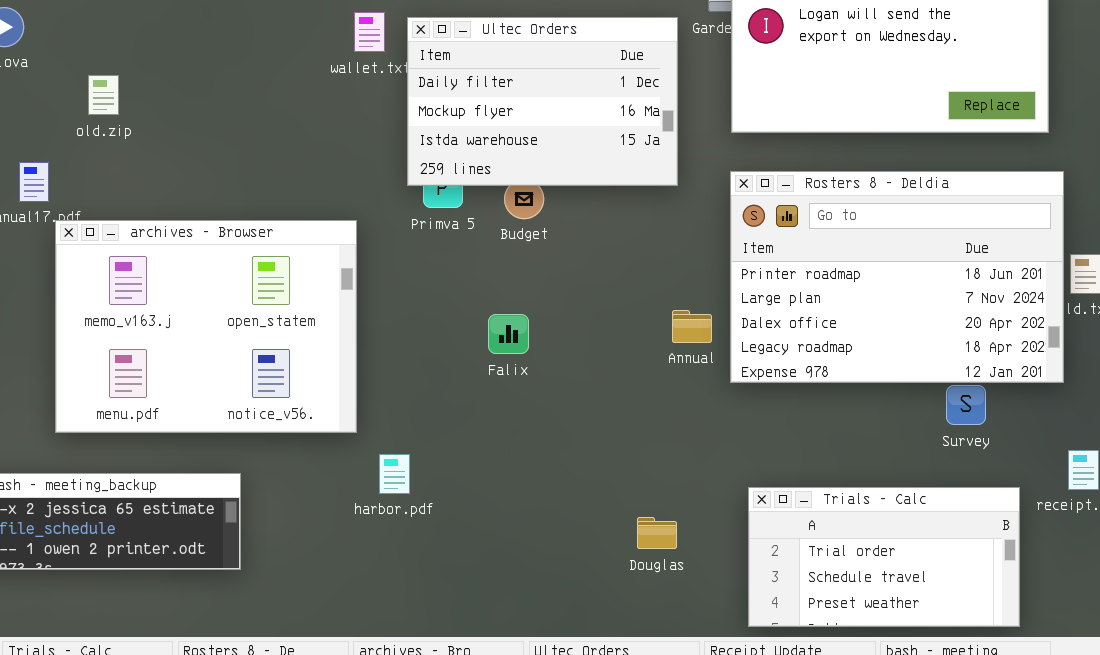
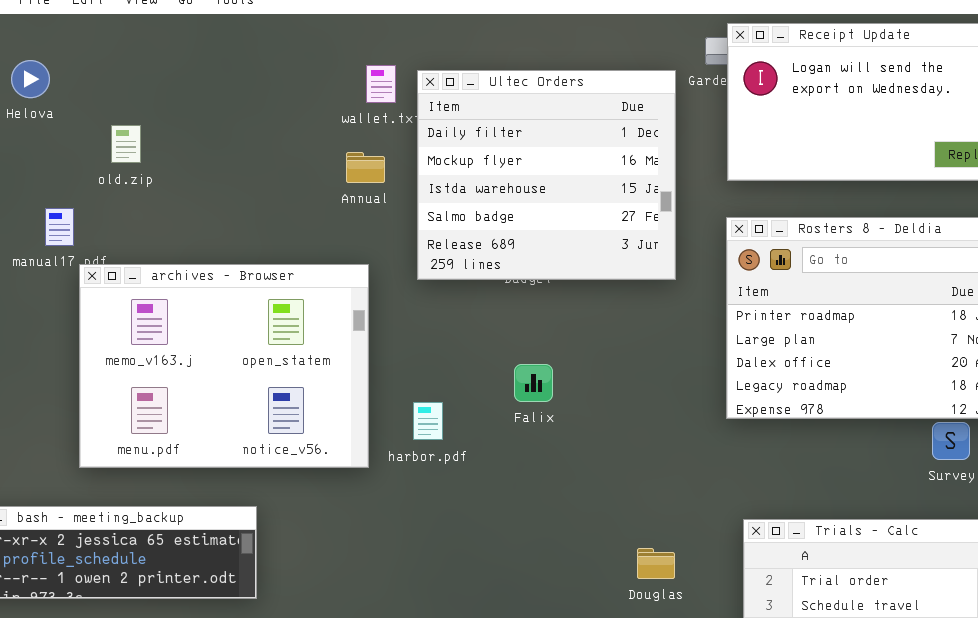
Ultec Orders: [407,17,678,186] -> [417,70,676,280], resized
Annual: [672,310,712,343] -> [346,152,385,183], moved
Falix: [488,314,529,354] -> [514,364,553,402], moved
harbor.pdf: [379,454,410,494] -> [413,402,443,440], moved

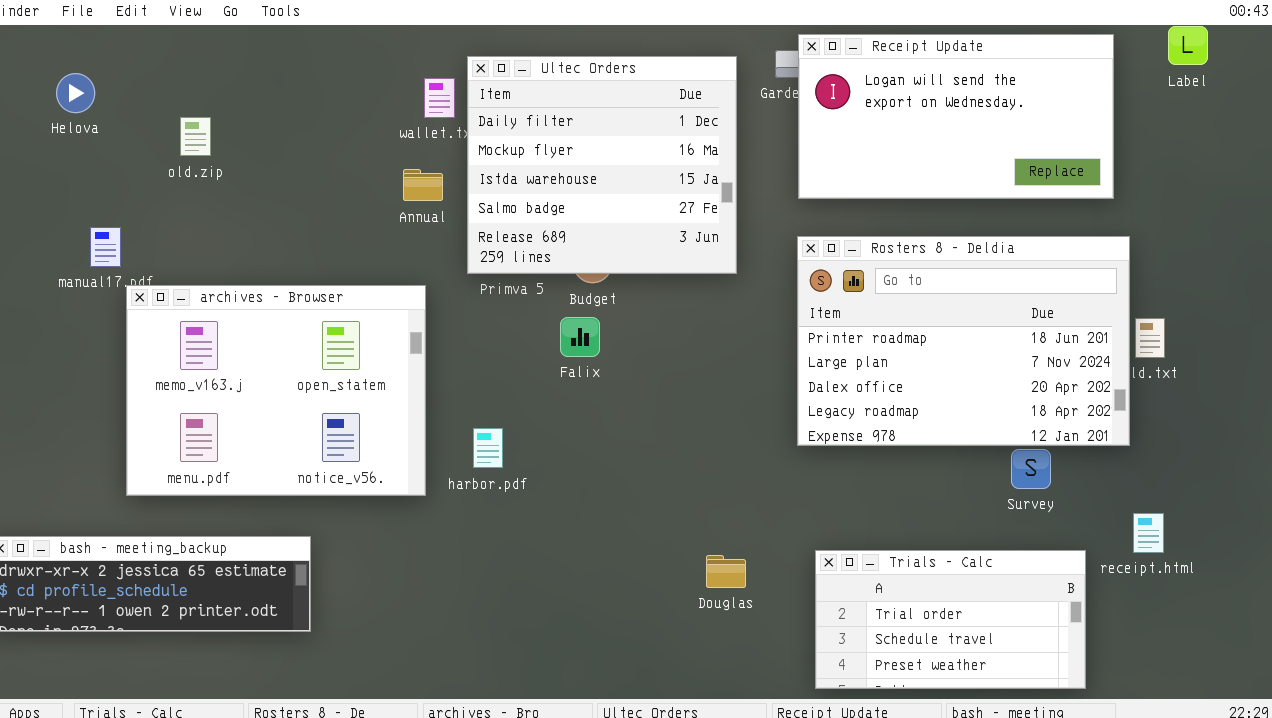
Ultec Orders: [417,70,676,280] -> [467,56,737,274], moved
old.zip: [111,125,141,163] -> [180,117,211,156], moved
Falix: [514,364,553,402] -> [560,317,600,357], moved
Douglas: [637,548,675,579] -> [706,555,746,588], moved

